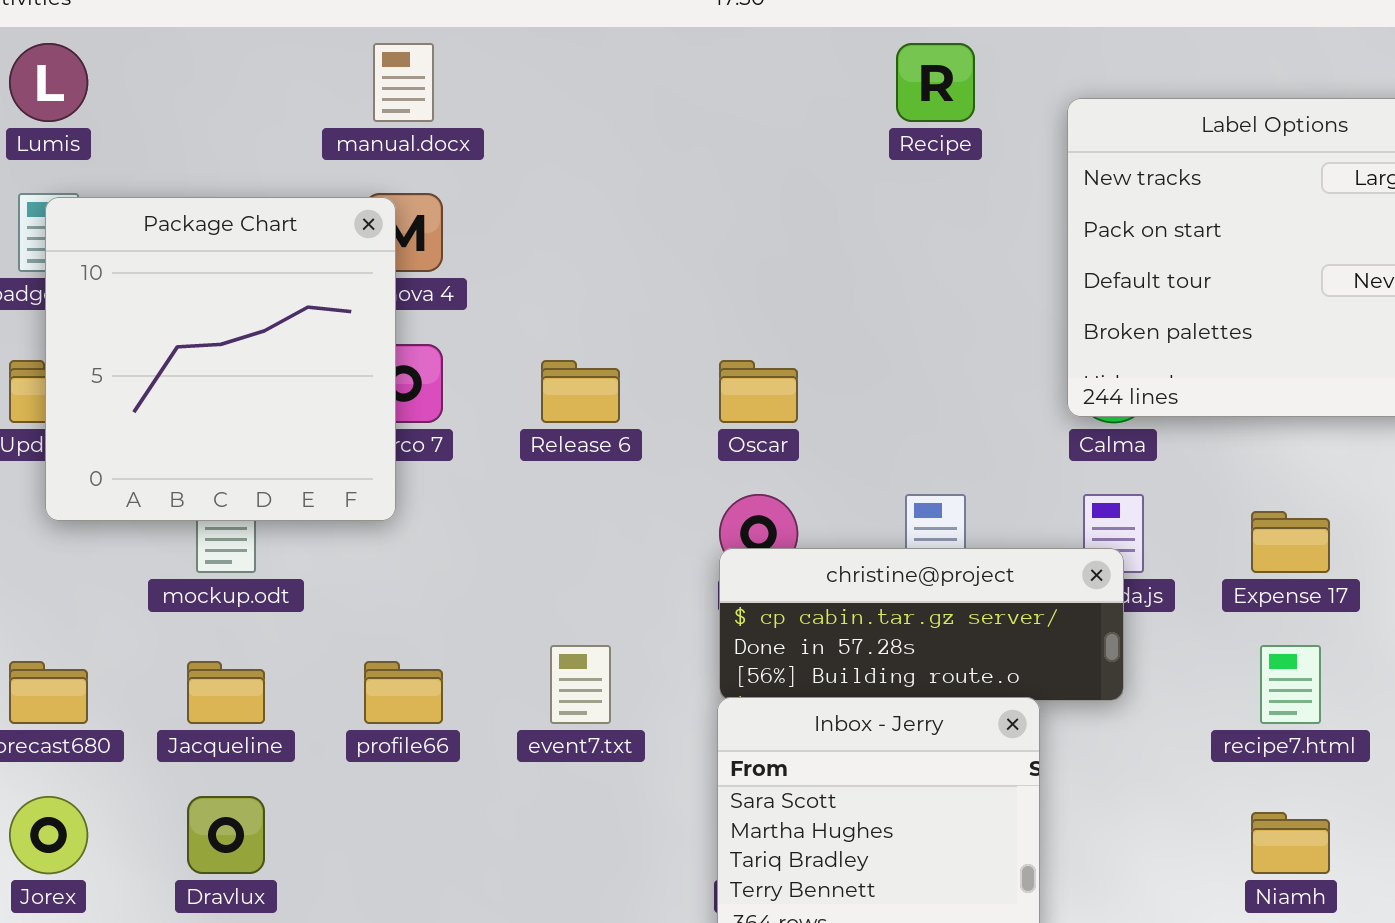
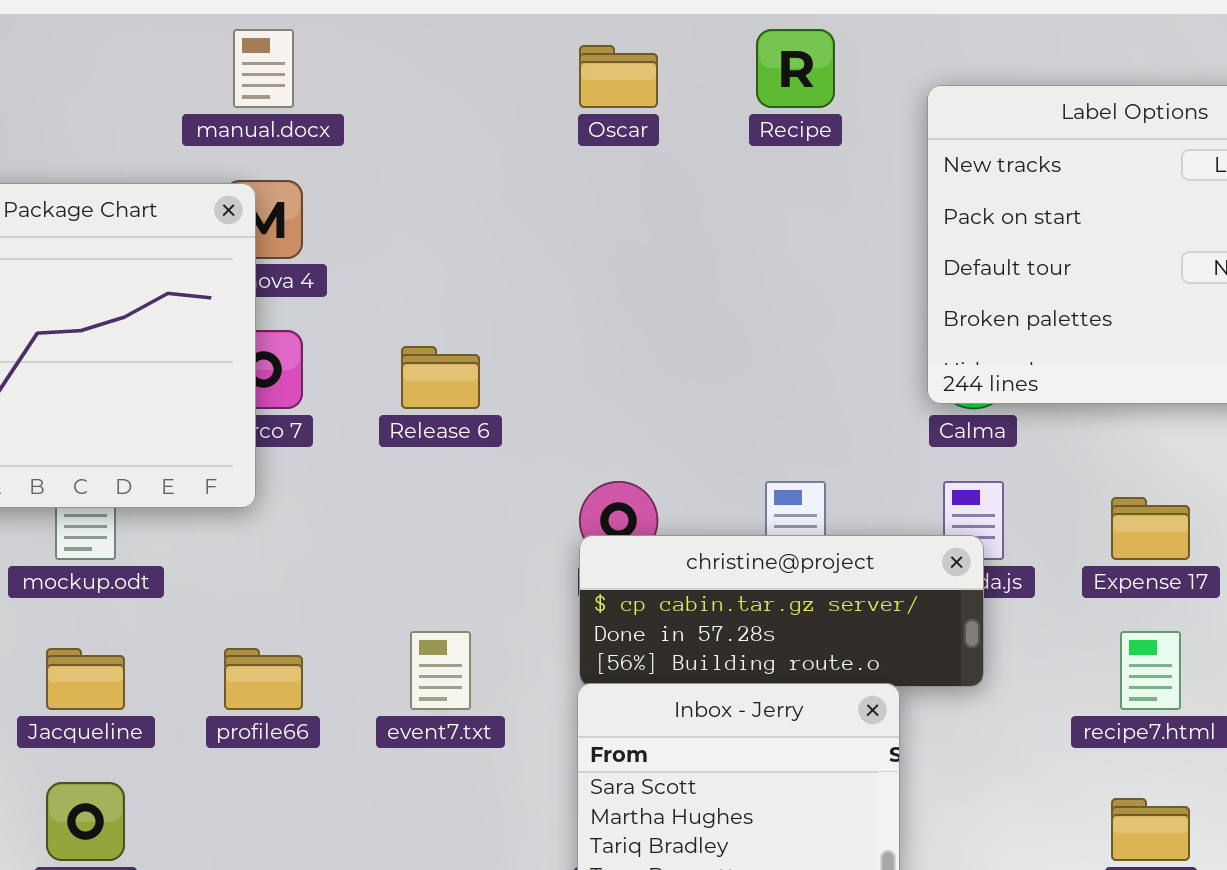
Oscar: [719,360,798,423] -> [579,45,658,108], moved

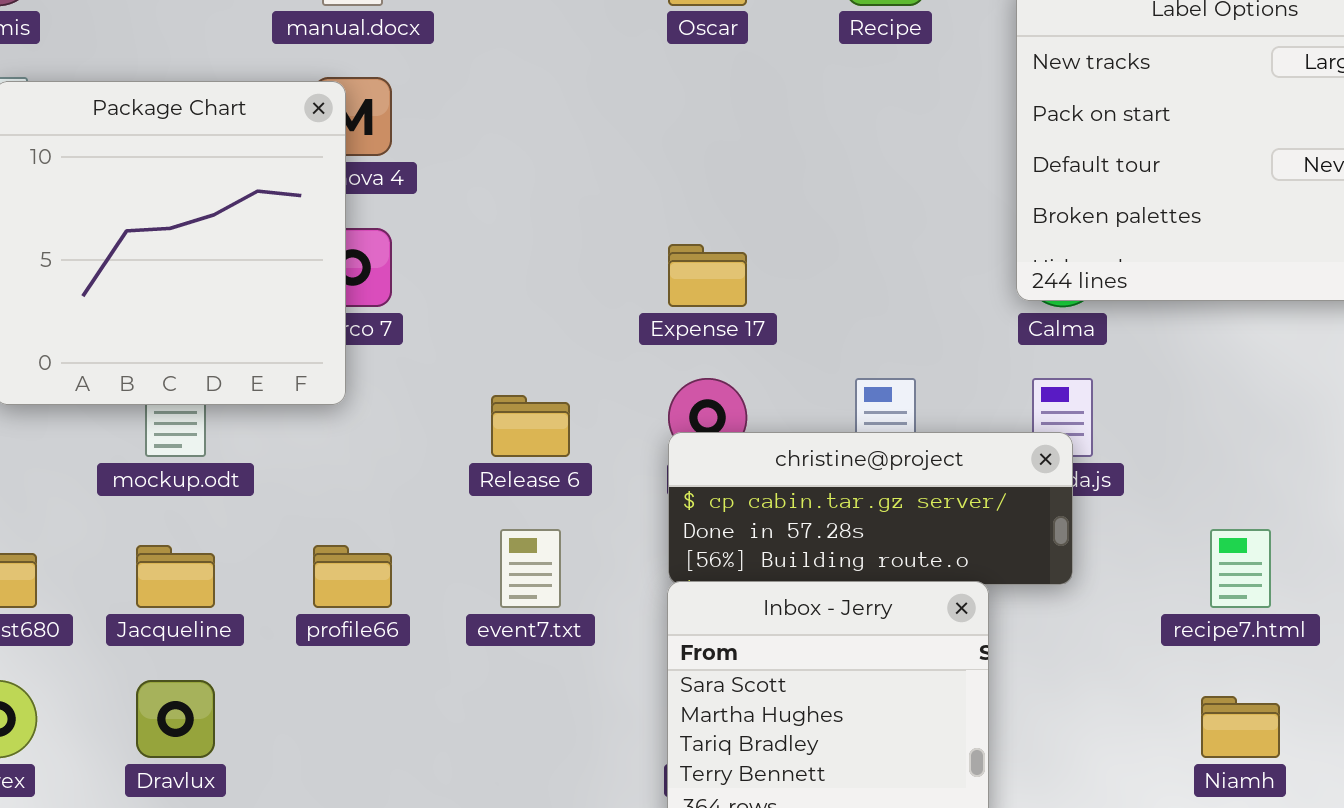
Release 6: [401,346,480,409] -> [491,395,570,457], moved
Expense 17: [1111,497,1190,560] -> [668,244,747,307], moved

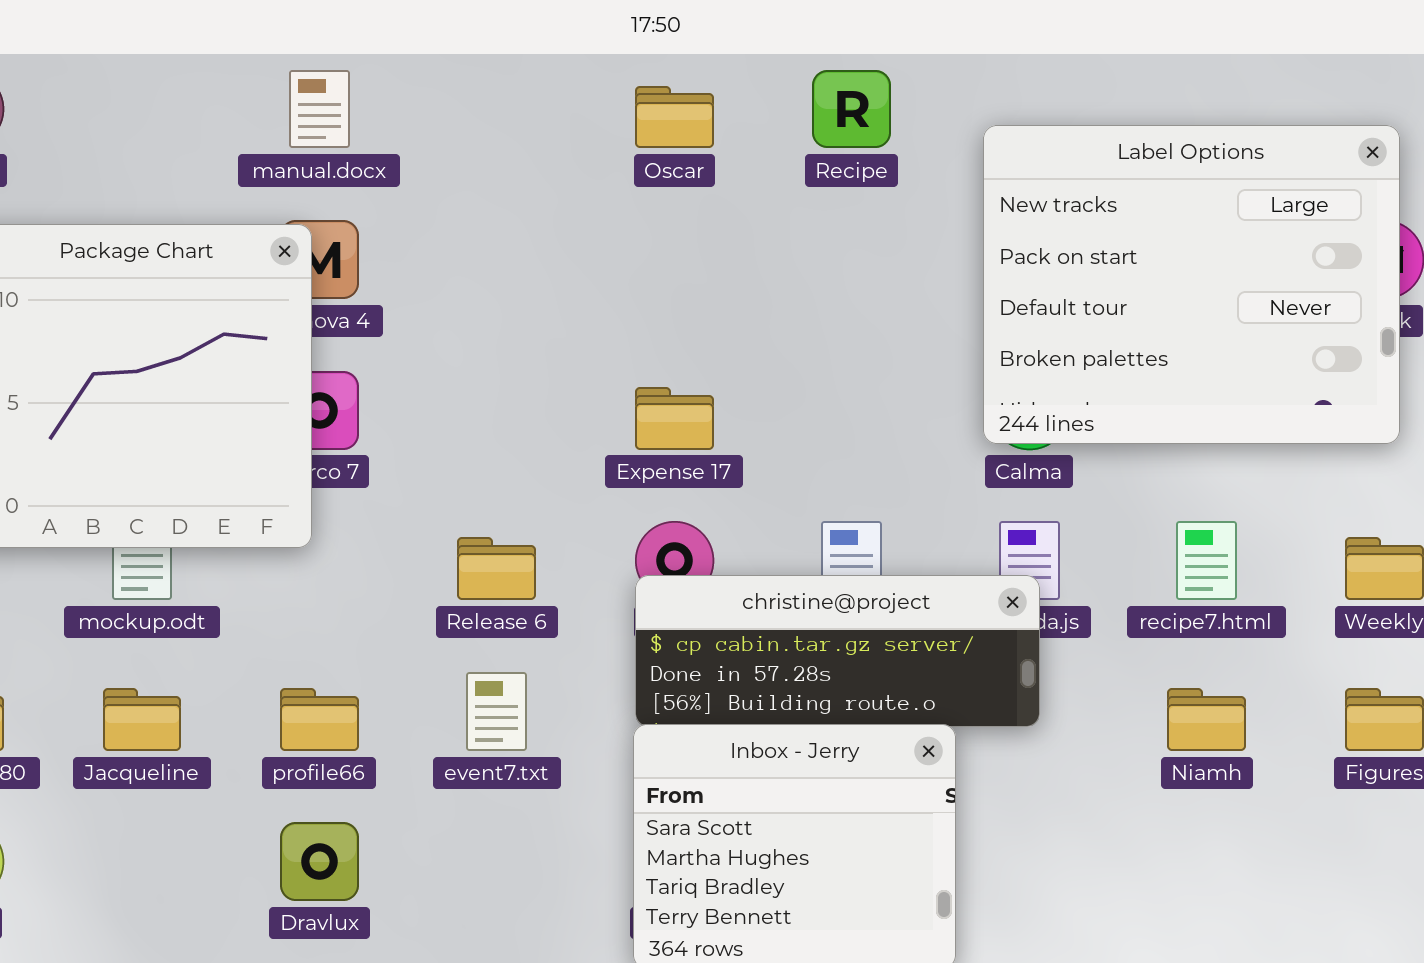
recipe7.html: [1210,529,1271,608] -> [1176,521,1237,600], moved
Dravlux: [136,680,215,758] -> [280,822,359,901], moved
Niamh: [1201,696,1280,758] -> [1167,688,1246,751], moved

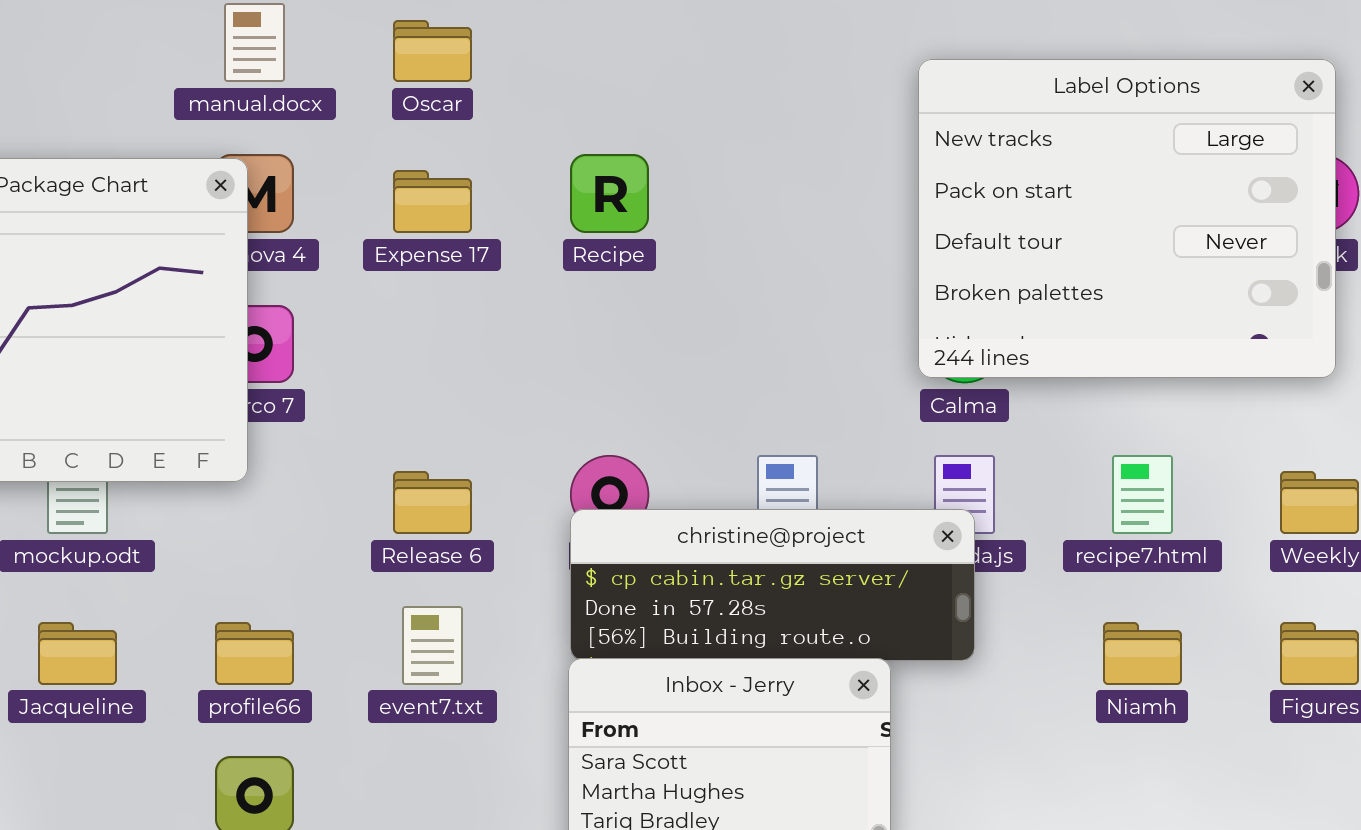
Recipe: [812,70,891,148] -> [570,154,649,233], moved
Oscar: [635,86,714,148] -> [393,20,472,82], moved
Expense 17: [635,387,714,450] -> [393,170,472,233], moved

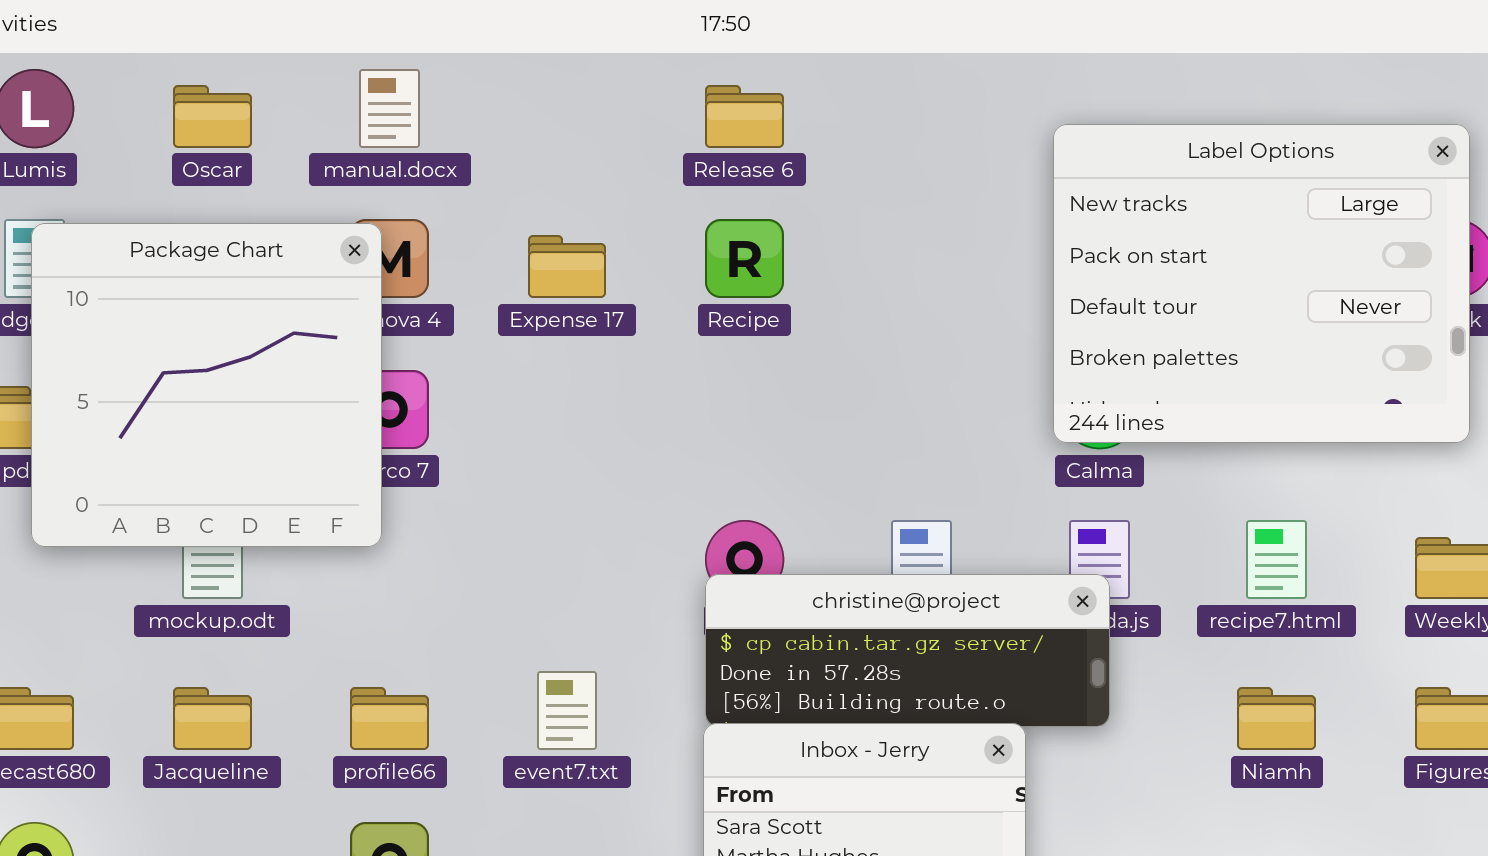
Oscar: [393,20,472,82] -> [173,85,252,148], moved
Release 6: [393,471,472,534] -> [705,85,784,148], moved

